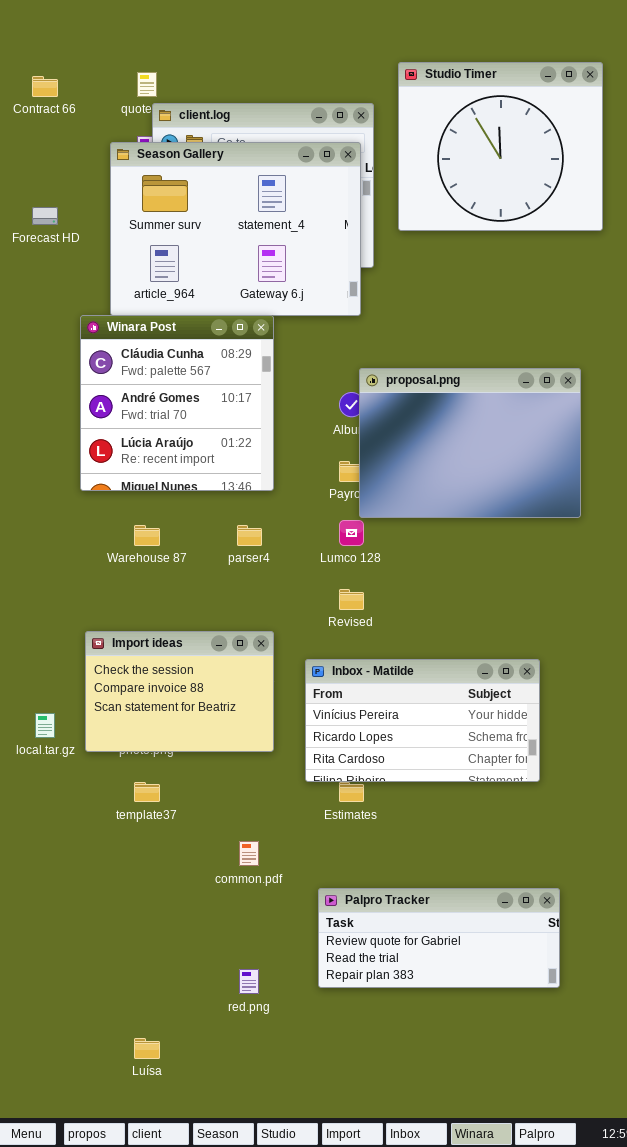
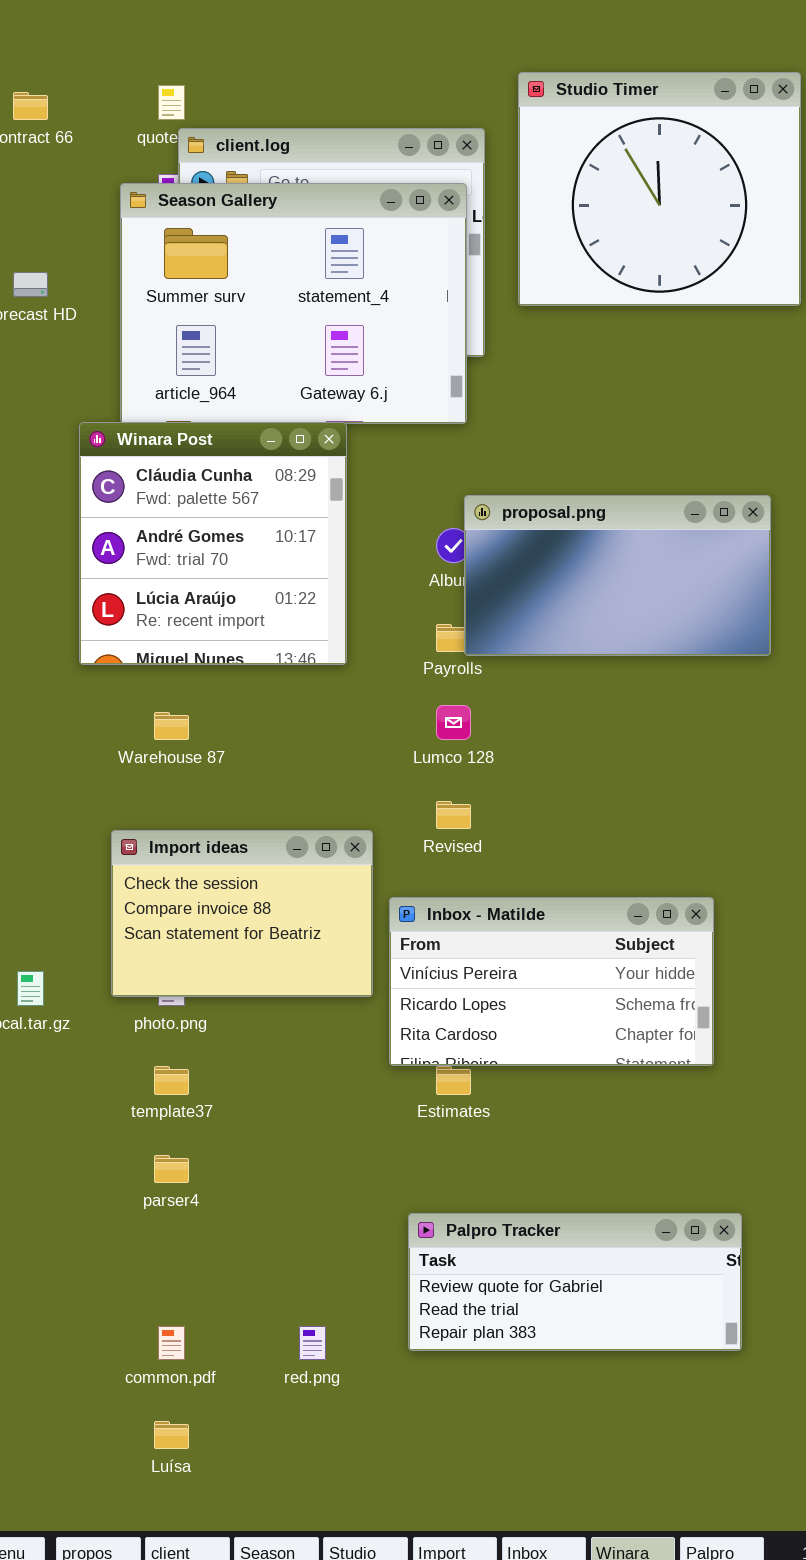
proposal.png: [359,368,581,518] -> [464,495,771,656], resized
parser4: [237,525,262,546] -> [154,1155,189,1183], moved
Import ideas: [85,631,274,752] -> [111,830,373,997], moved
common.pdf: [239,841,259,866] -> [158,1326,185,1360], moved

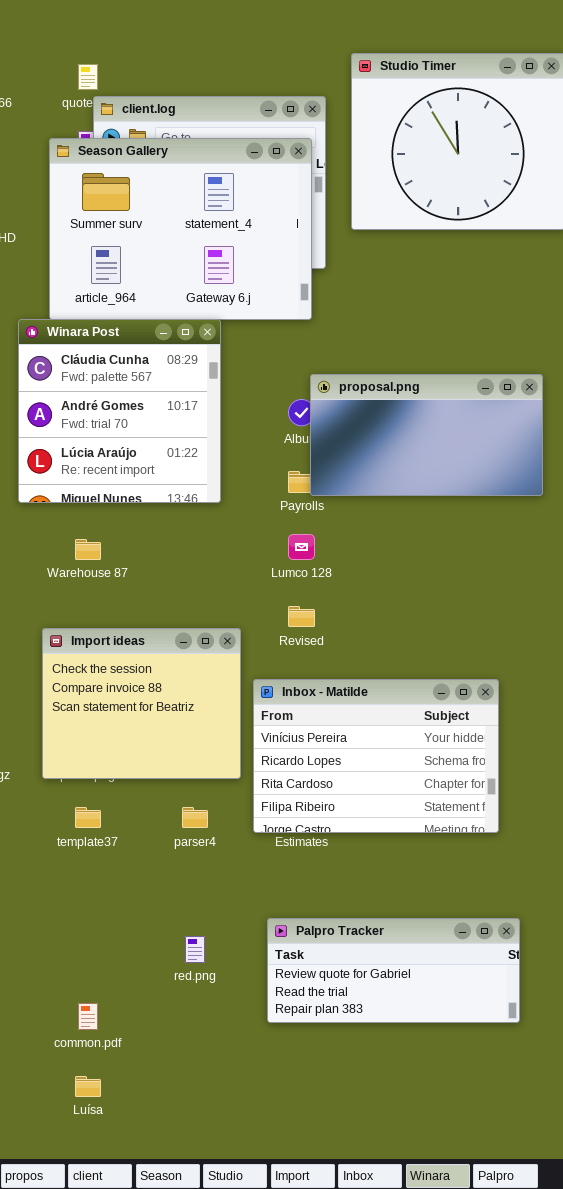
Import ideas: [111,830,373,997] -> [42,628,241,779], resized
Inbox - Matilde: [389,897,714,1066] -> [253,679,499,833], resized
parser4: [154,1155,189,1183] -> [182,807,208,828], moved
red.png: [299,1326,326,1360] -> [185,936,205,963], moved

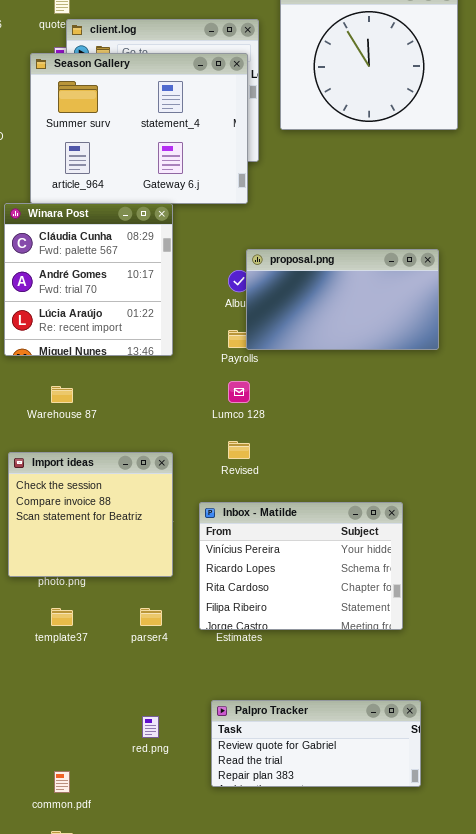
Import ideas: [42,628,241,779] -> [8,452,173,577], moved

